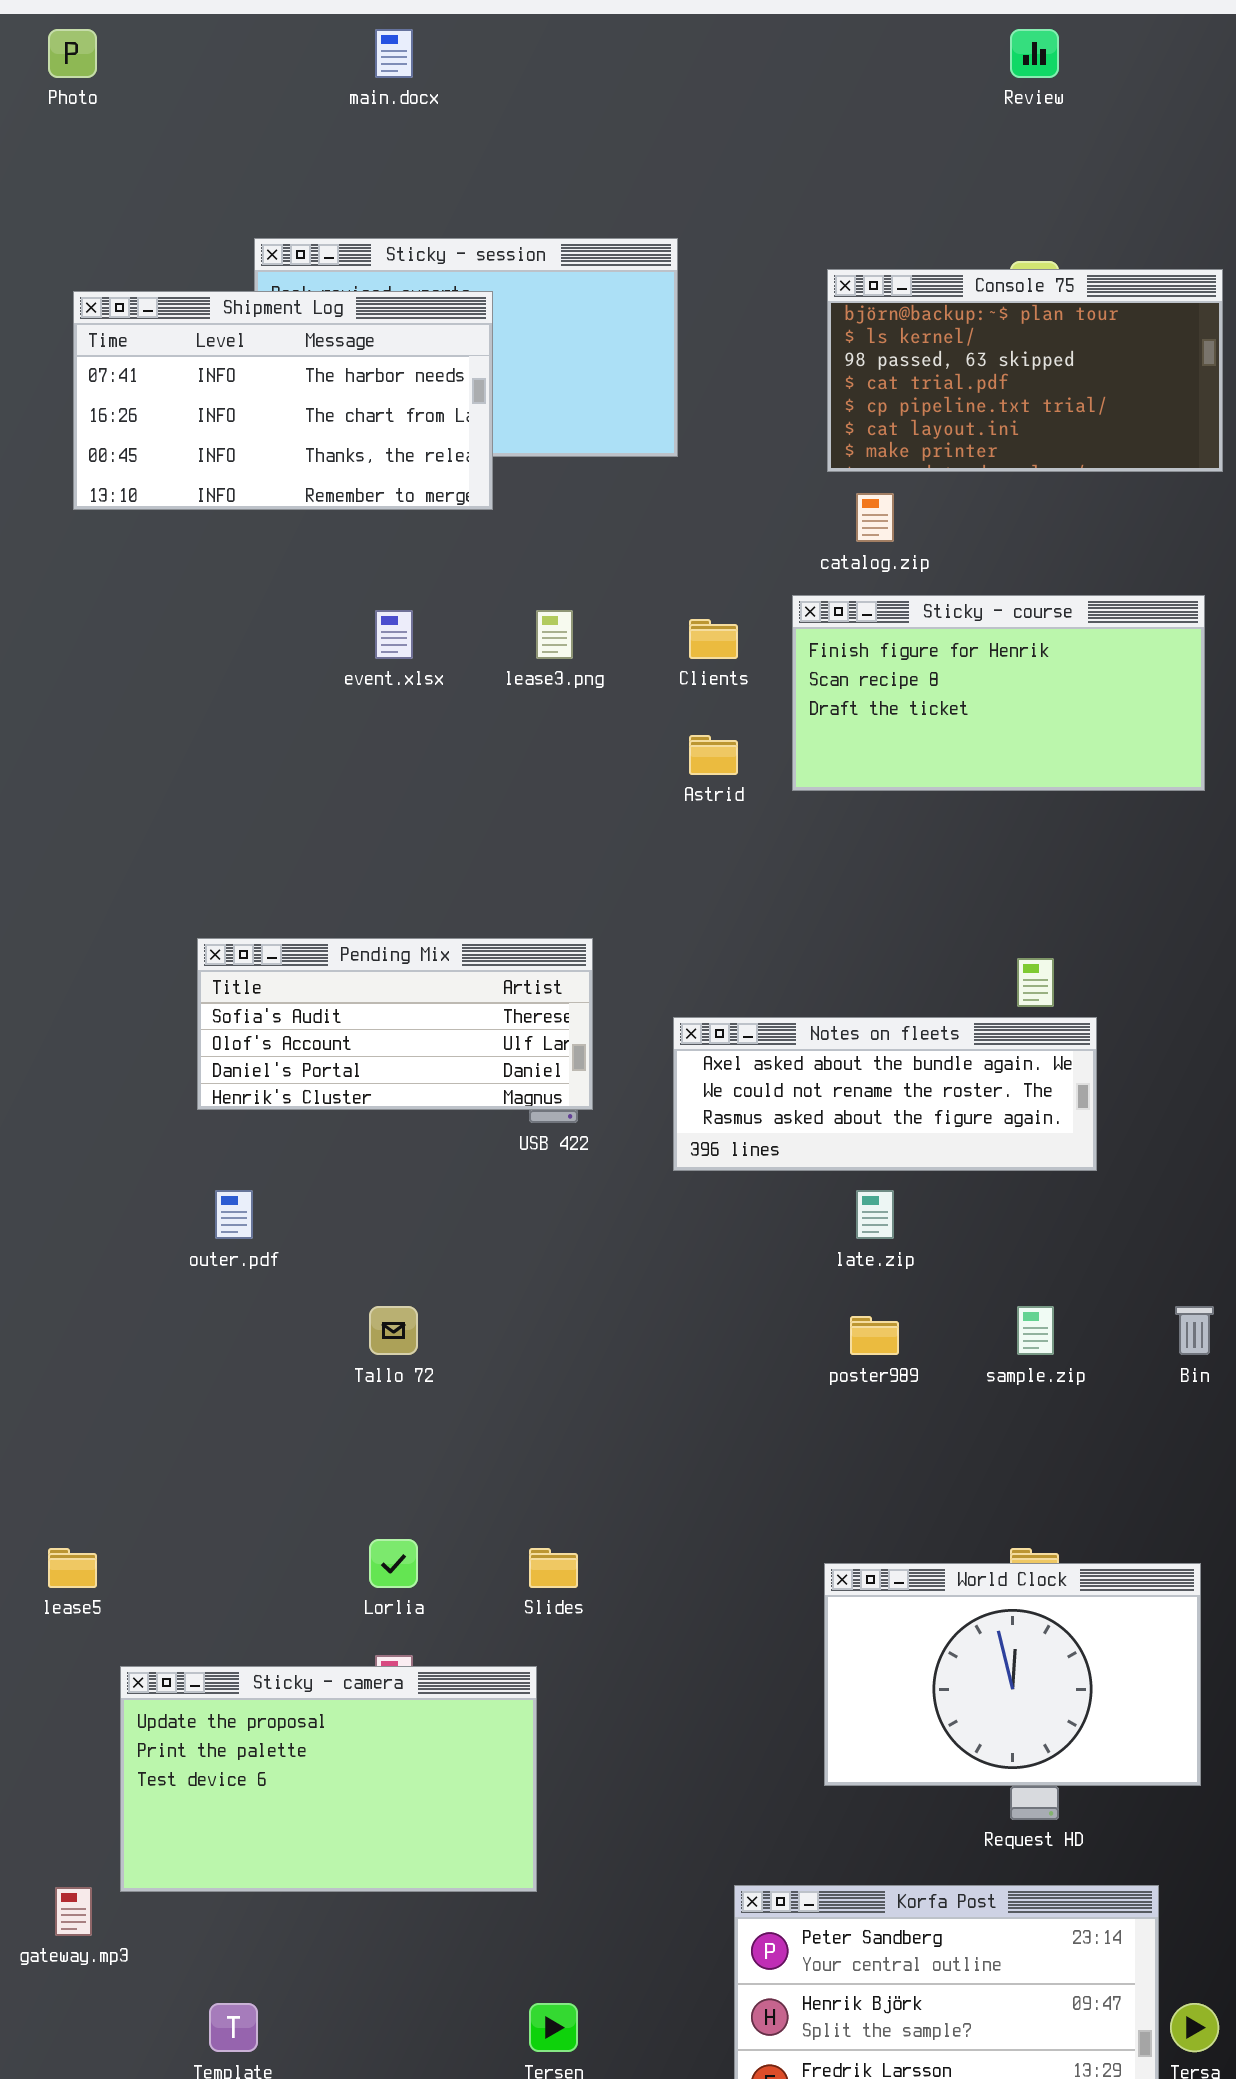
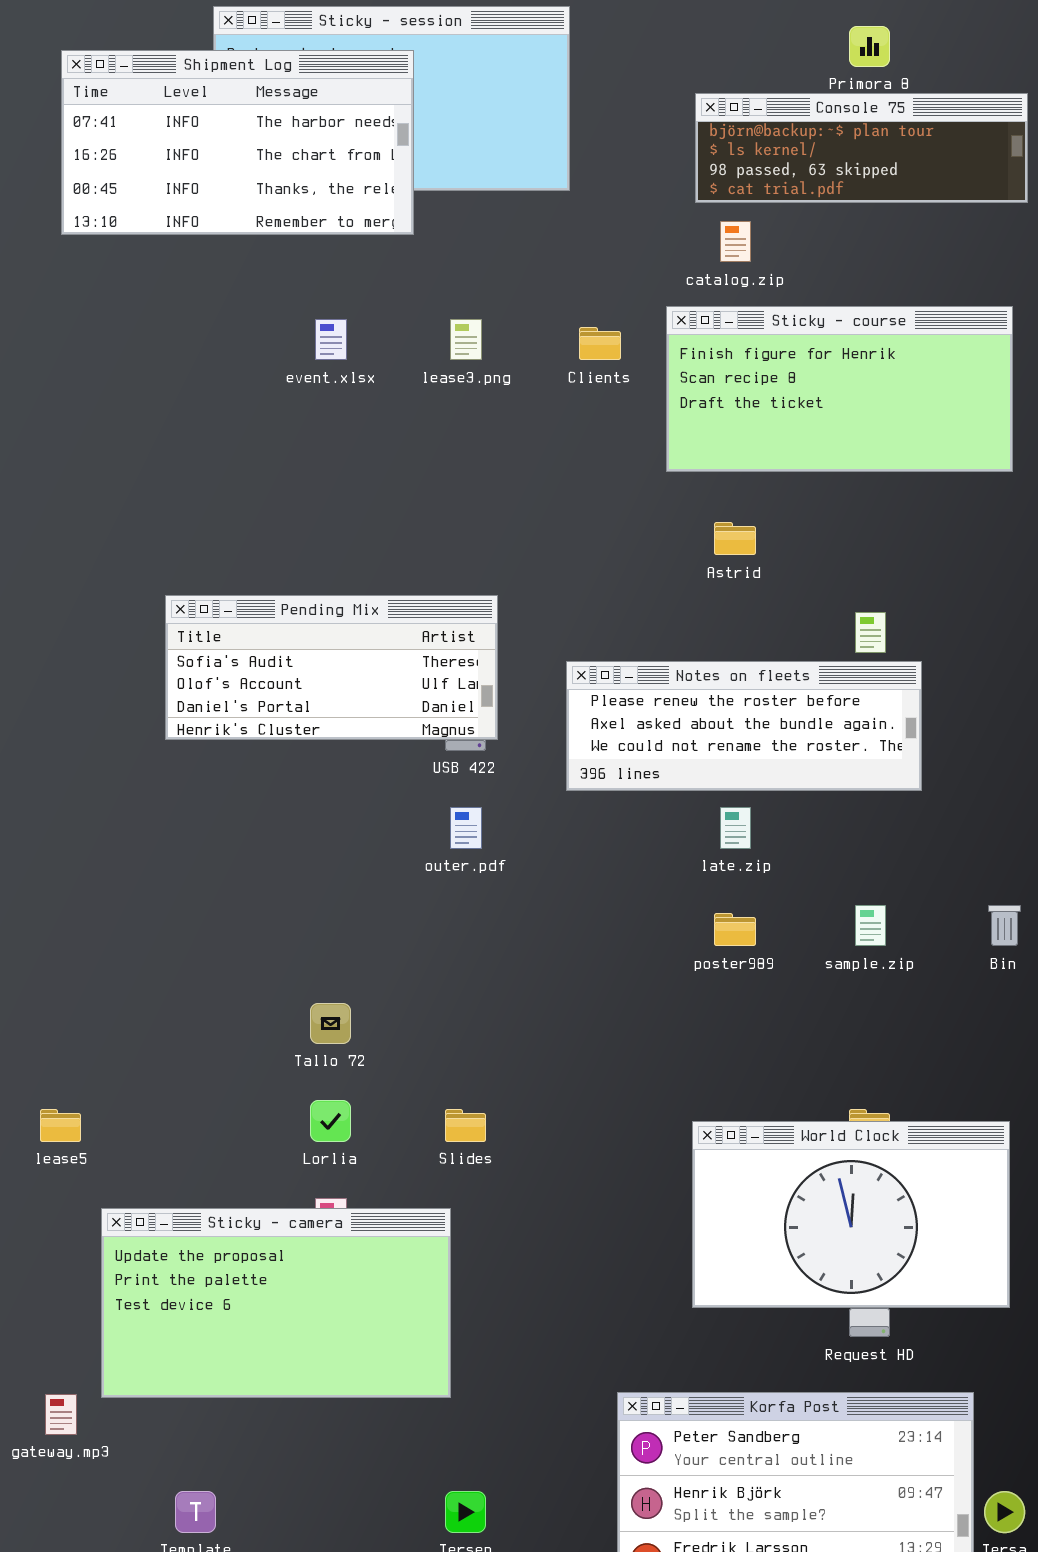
Console 75: [827,269,1223,472] -> [695,93,1028,203], resized
Astrid: [689,735,738,775] -> [714,522,756,555], moved
Notes on fleets: [673,1017,1097,1171] -> [566,661,922,791], scrolled up 1 row
outer.pdf: [215,1190,253,1239] -> [450,807,482,849], moved
Tallo 72: [369,1306,418,1355] -> [310,1003,351,1044], moved

